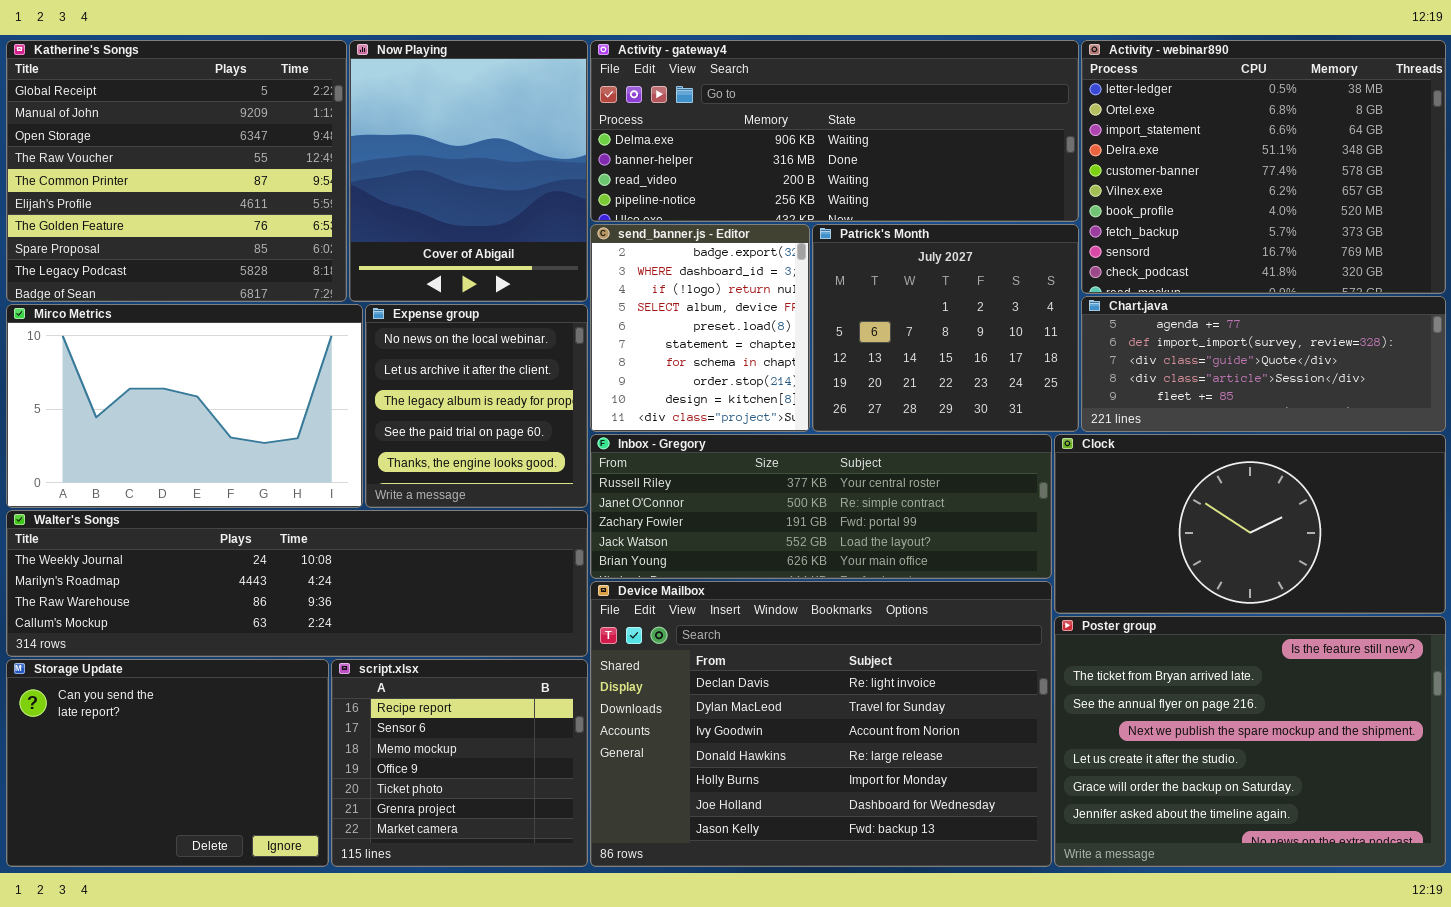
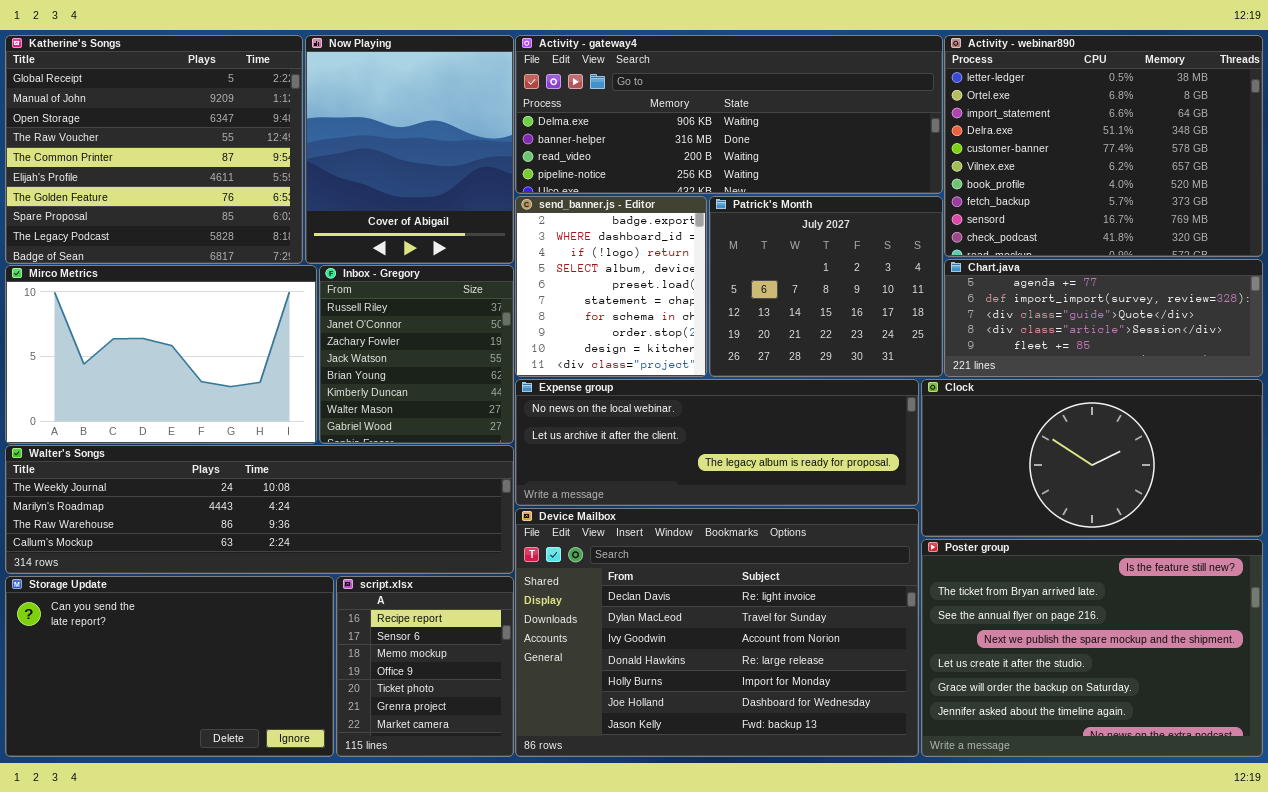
Expense group: [365,304,588,508] -> [515,379,919,506], moved, resized
Inbox - Gregory: [590,434,1052,579] -> [319,265,514,444], moved, resized
Storage Update: [6,659,329,867] -> [5,576,334,757], resized
script.xlsx: [331,659,588,867] -> [336,576,514,757], resized

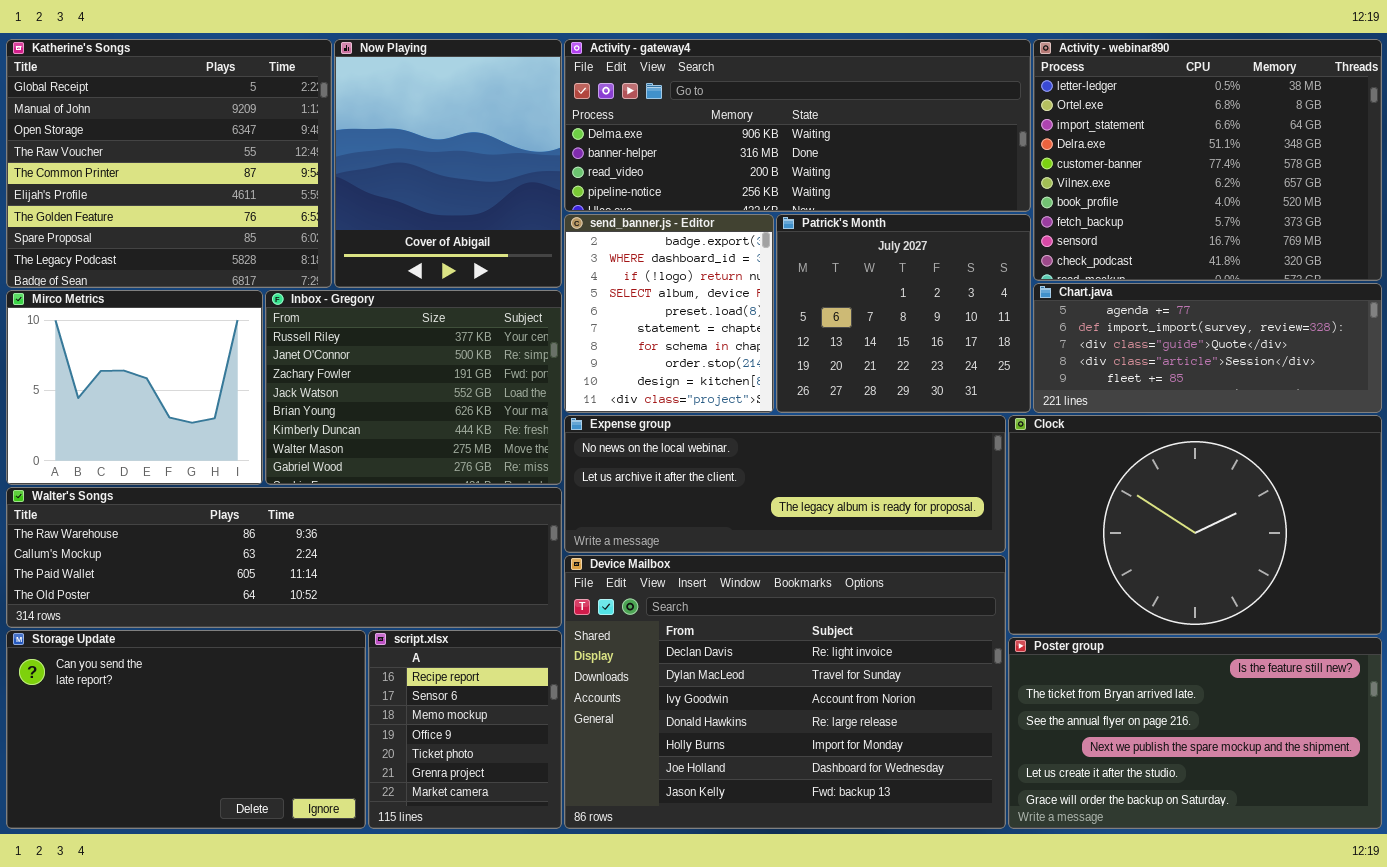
Mirco Metrics: [5,265,317,444] -> [6,290,263,485], resized
Inbox - Gregory: [319,265,514,444] -> [265,290,562,485], resized
Clock: [921,379,1263,537] -> [1008,415,1382,635], resized
Walter's Songs: [5,445,514,574] -> [6,487,562,628], scrolled down 2 rows
Poster group: [921,539,1263,757] -> [1008,637,1382,829], resized

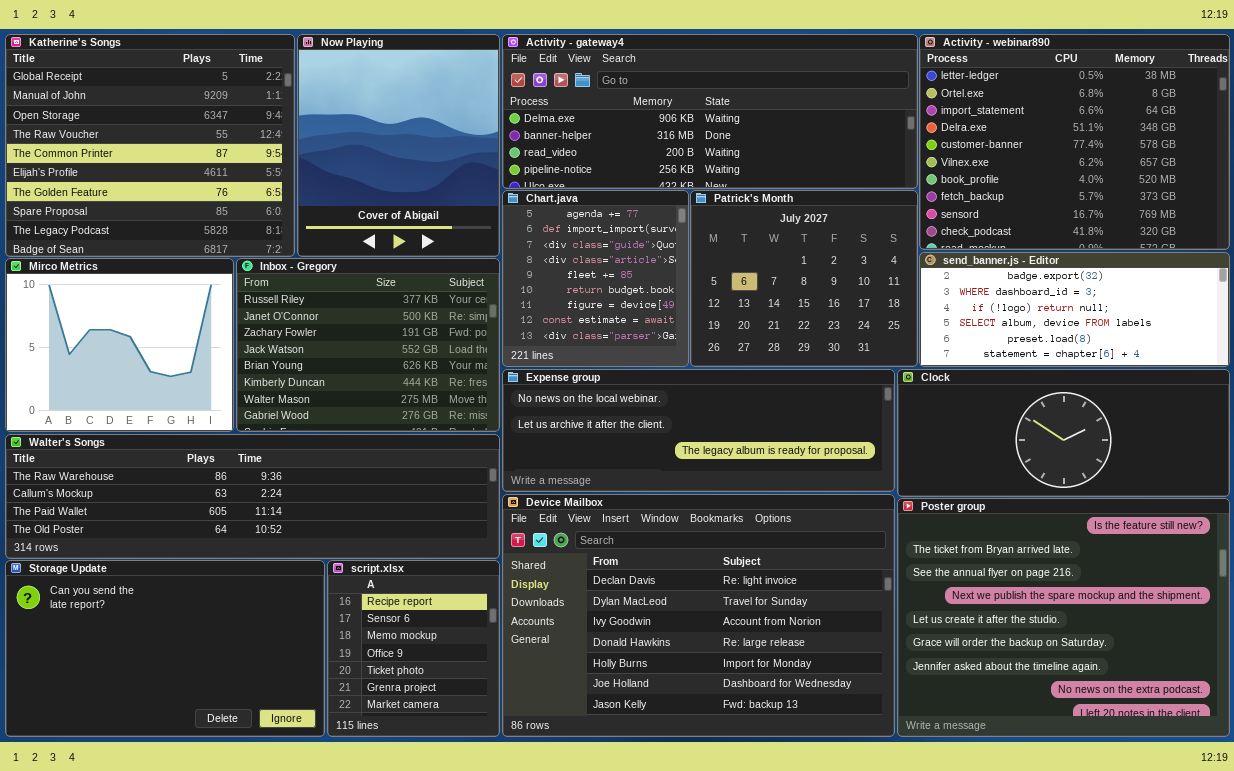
send_banner.js - Editor: [564,214,774,413] -> [919,252,1230,367], moved, resized
Chart.java: [1033,283,1382,413] -> [502,190,689,367], moved, resized
Clock: [1008,415,1382,635] -> [897,369,1230,497], resized
Poster group: [1008,637,1382,829] -> [897,498,1230,737], resized

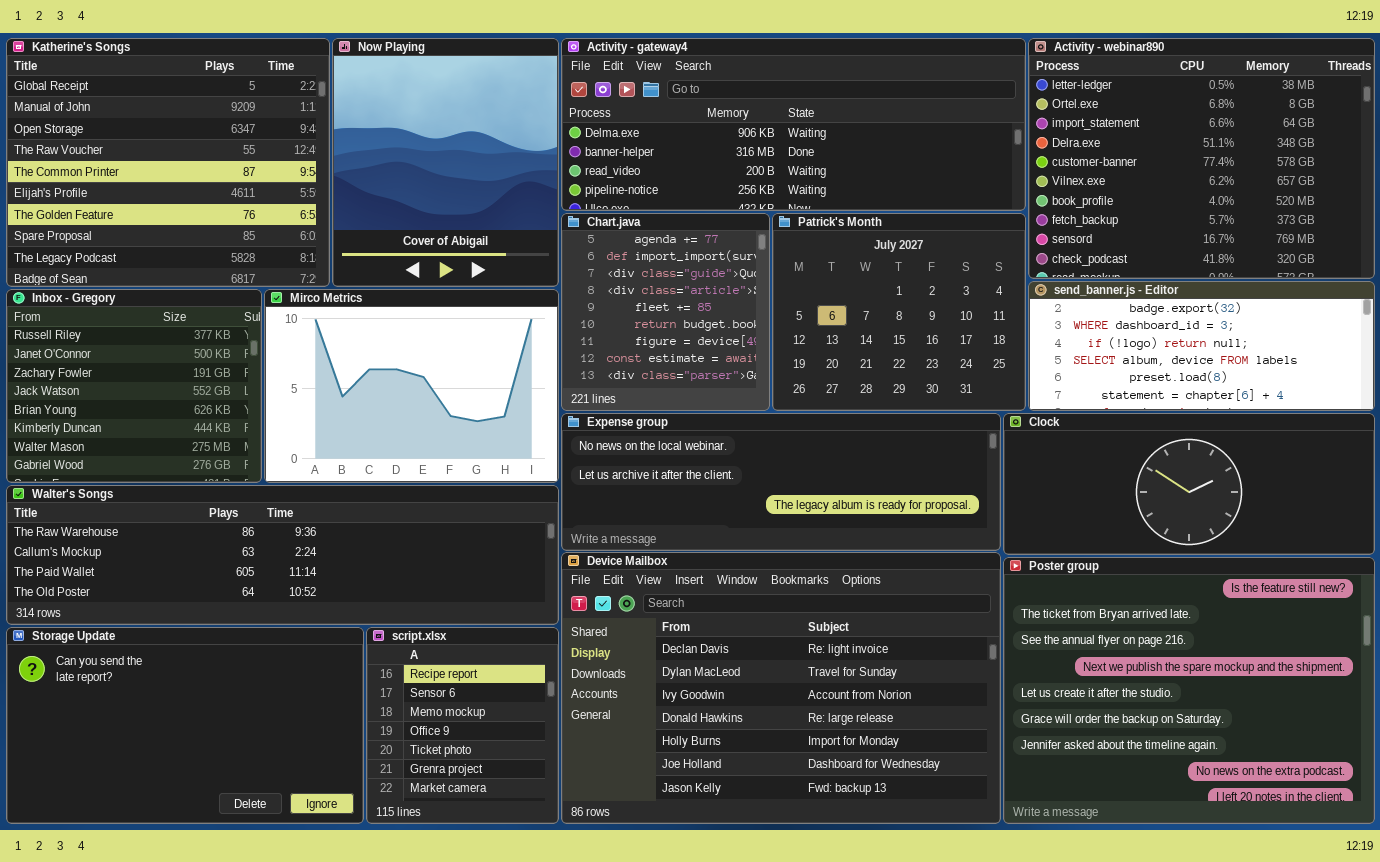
Mirco Metrics: [5,258,234,432] -> [264,289,559,483], moved, resized
Inbox - Gregory: [236,258,500,432] -> [6,289,262,483], moved, resized

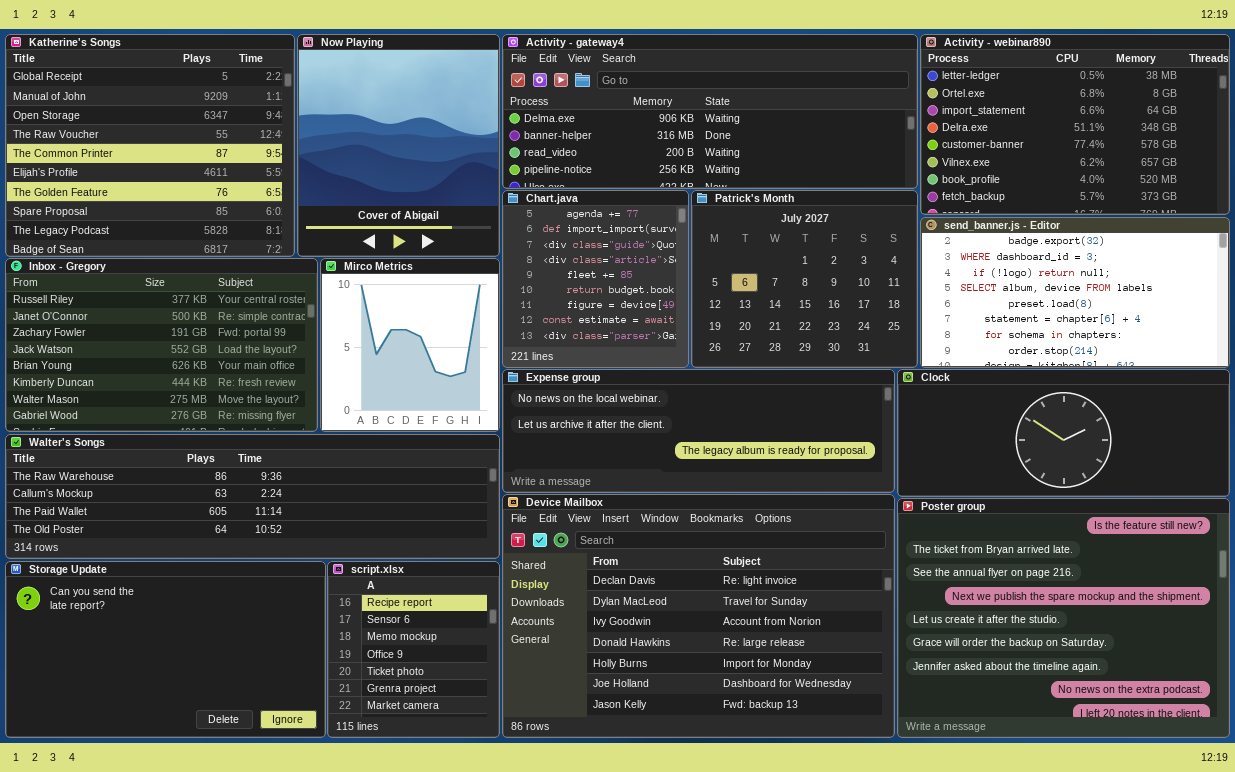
Activity - webinar890: [1028,38,1375,279] -> [920,34,1230,215], resized
send_banner.js - Editor: [1028,281,1375,411] -> [920,217,1230,368], resized
Inbox - Gregory: [6,289,262,483] -> [5,258,318,432], resized
Mirco Metrics: [264,289,559,483] -> [320,258,500,432], resized

